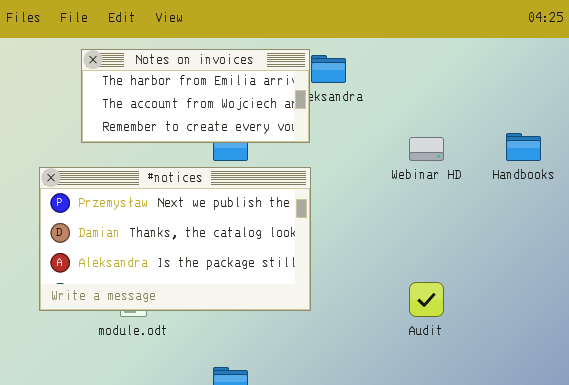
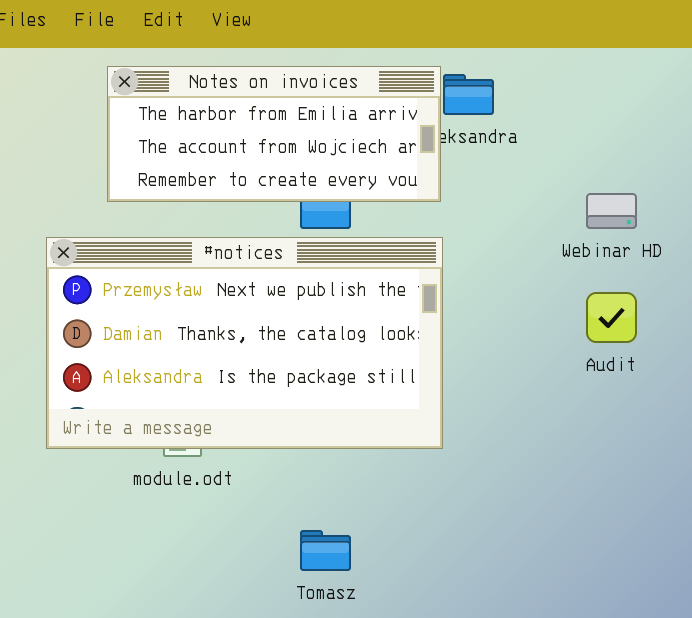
Audit: [409,282,444,317] -> [586,292,637,343], moved

